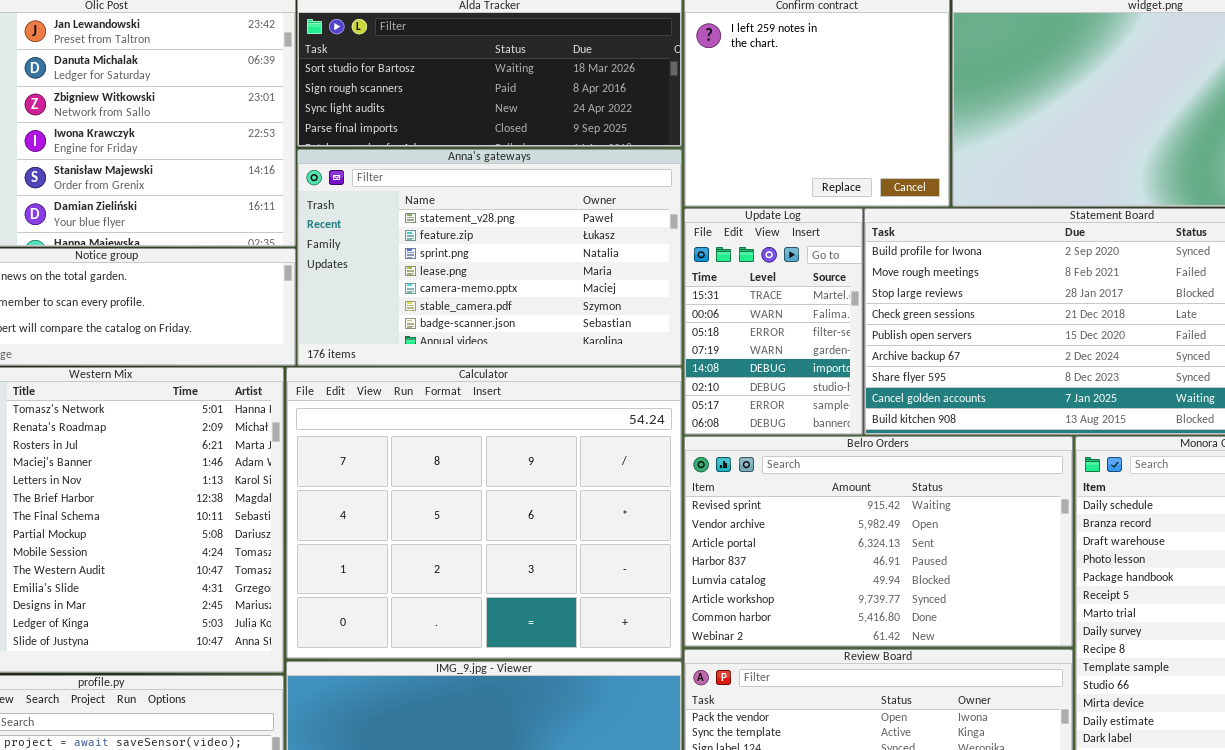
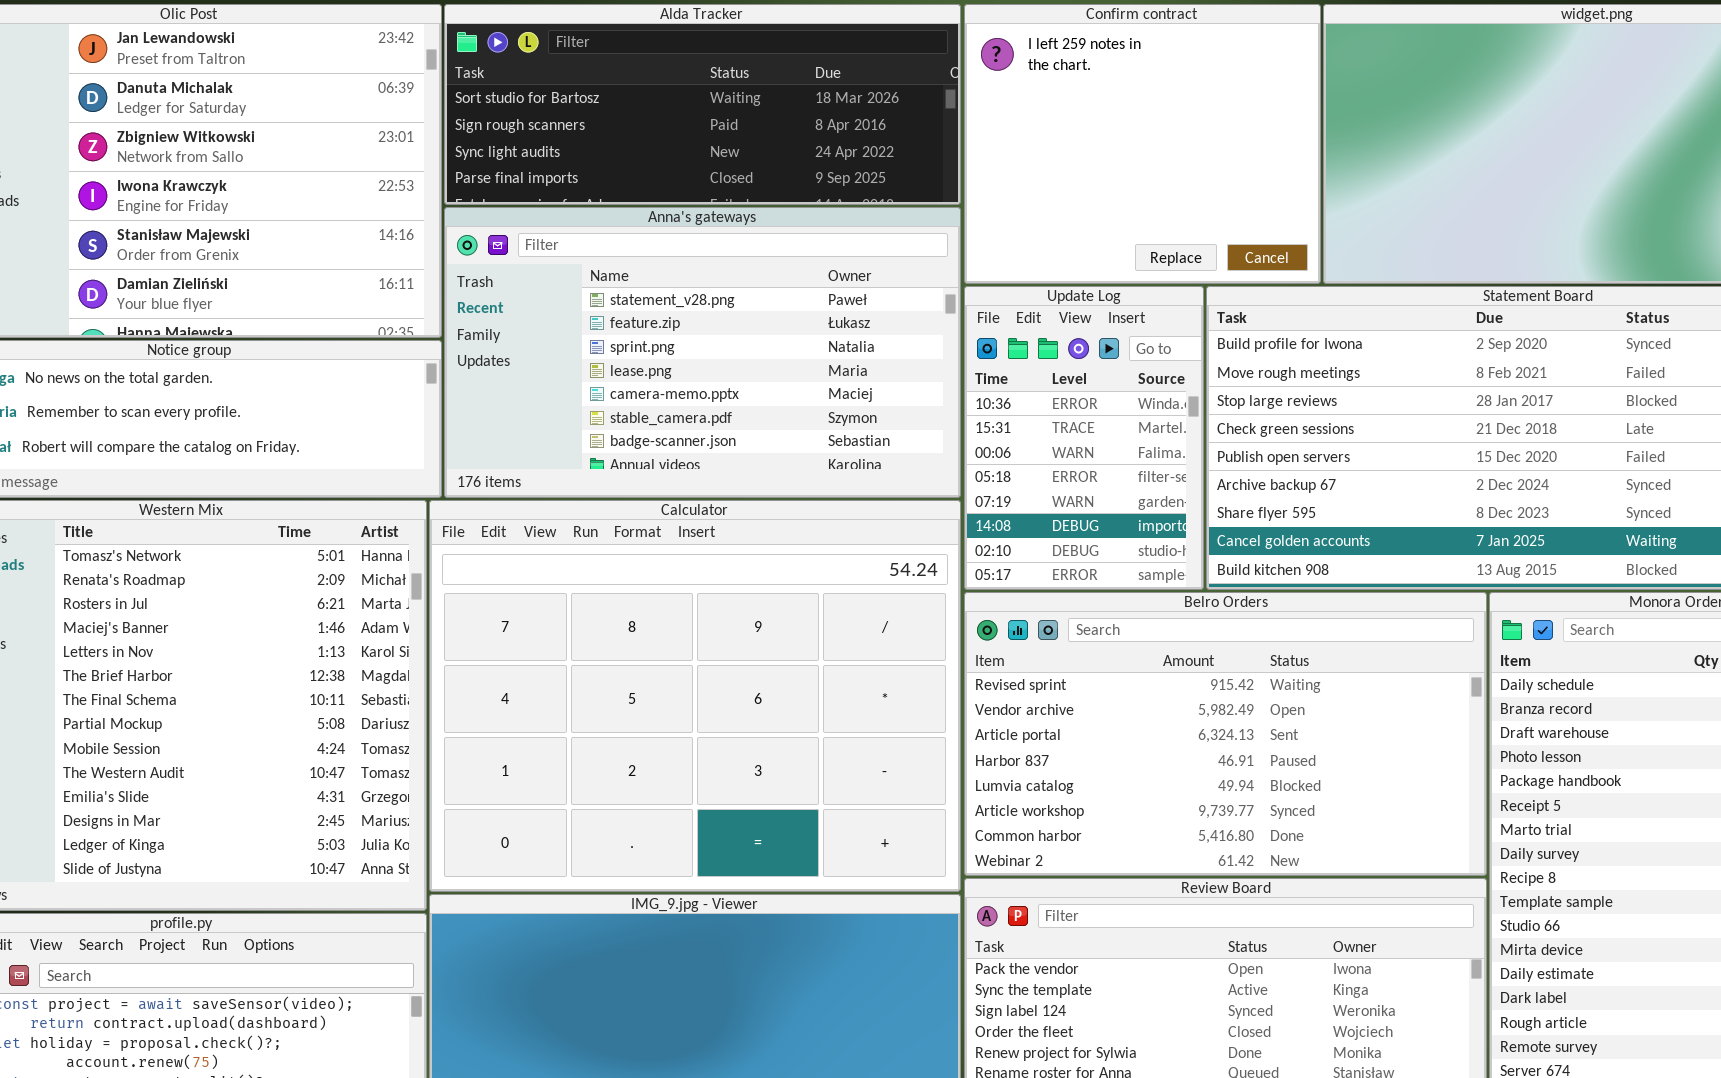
Update Log: [684,208,863,435] -> [964,286,1204,590], scrolled up 1 row

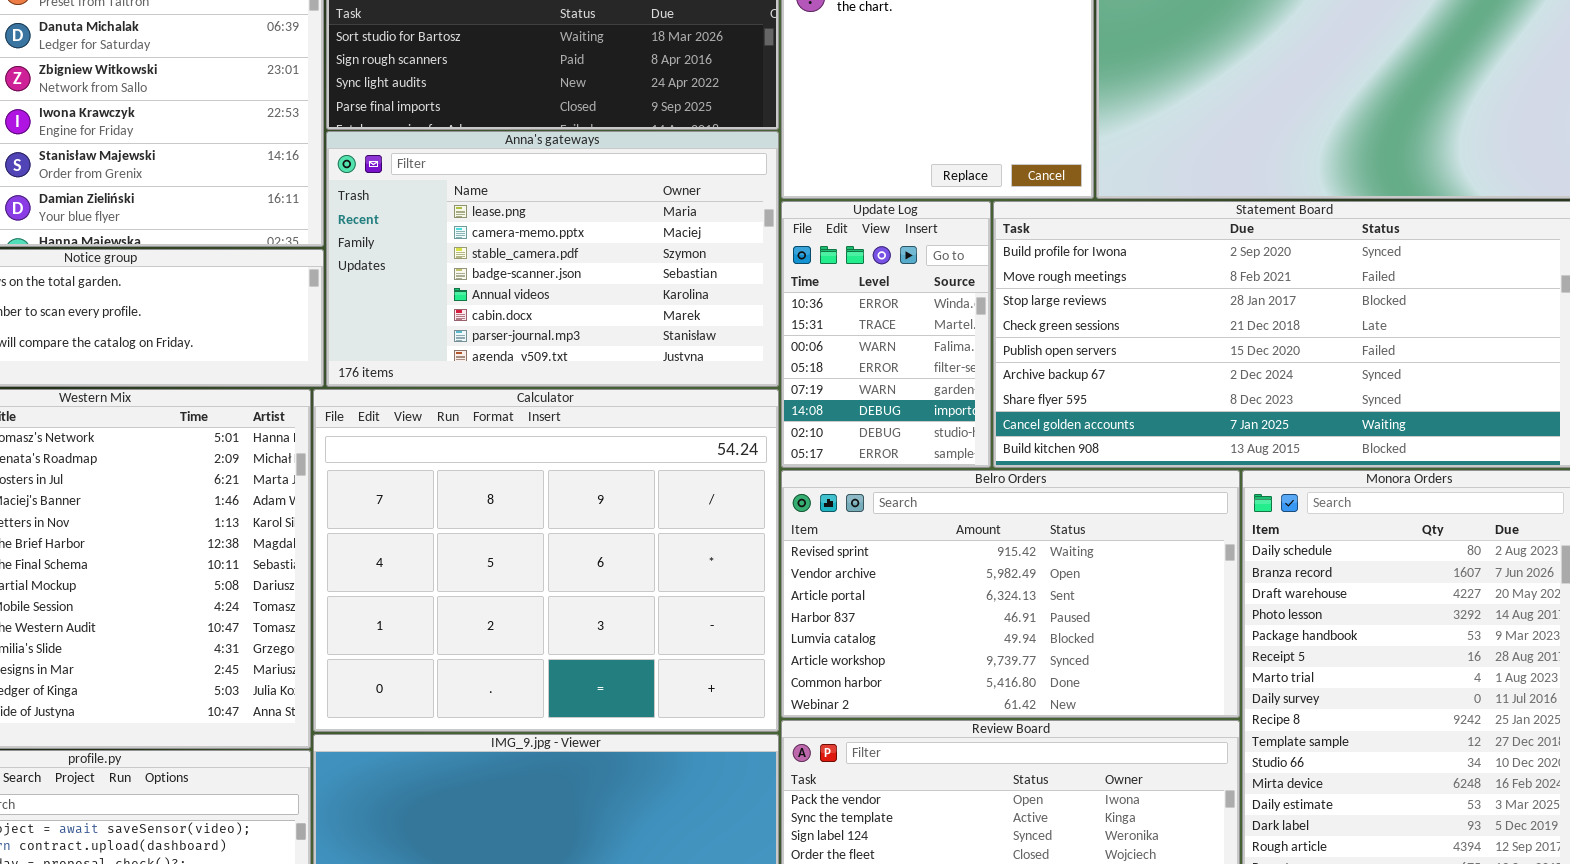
Anna's gateways: [444,207,961,498] -> [326,131,779,387], scrolled down 3 rows

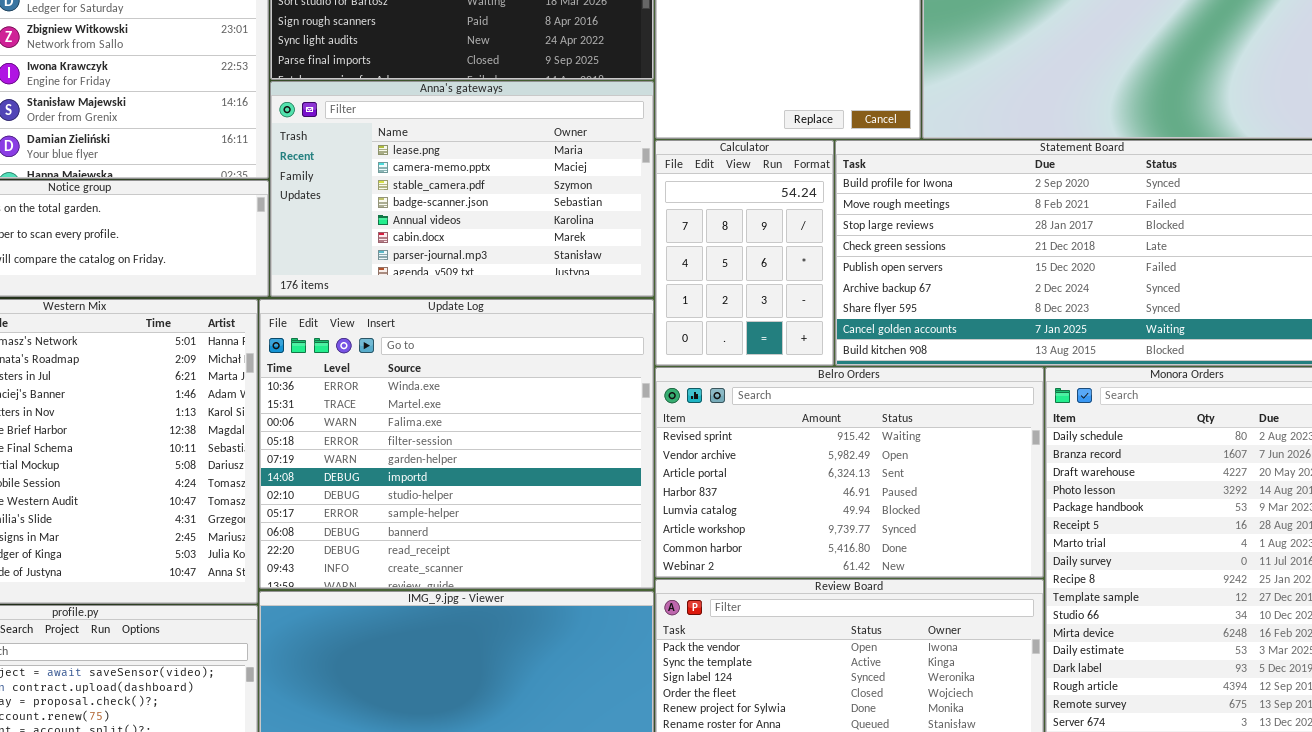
Update Log: [781,201,991,468] -> [259,299,654,589], moved, resized
Calculator: [313,389,779,732] -> [655,140,834,366], moved, resized

